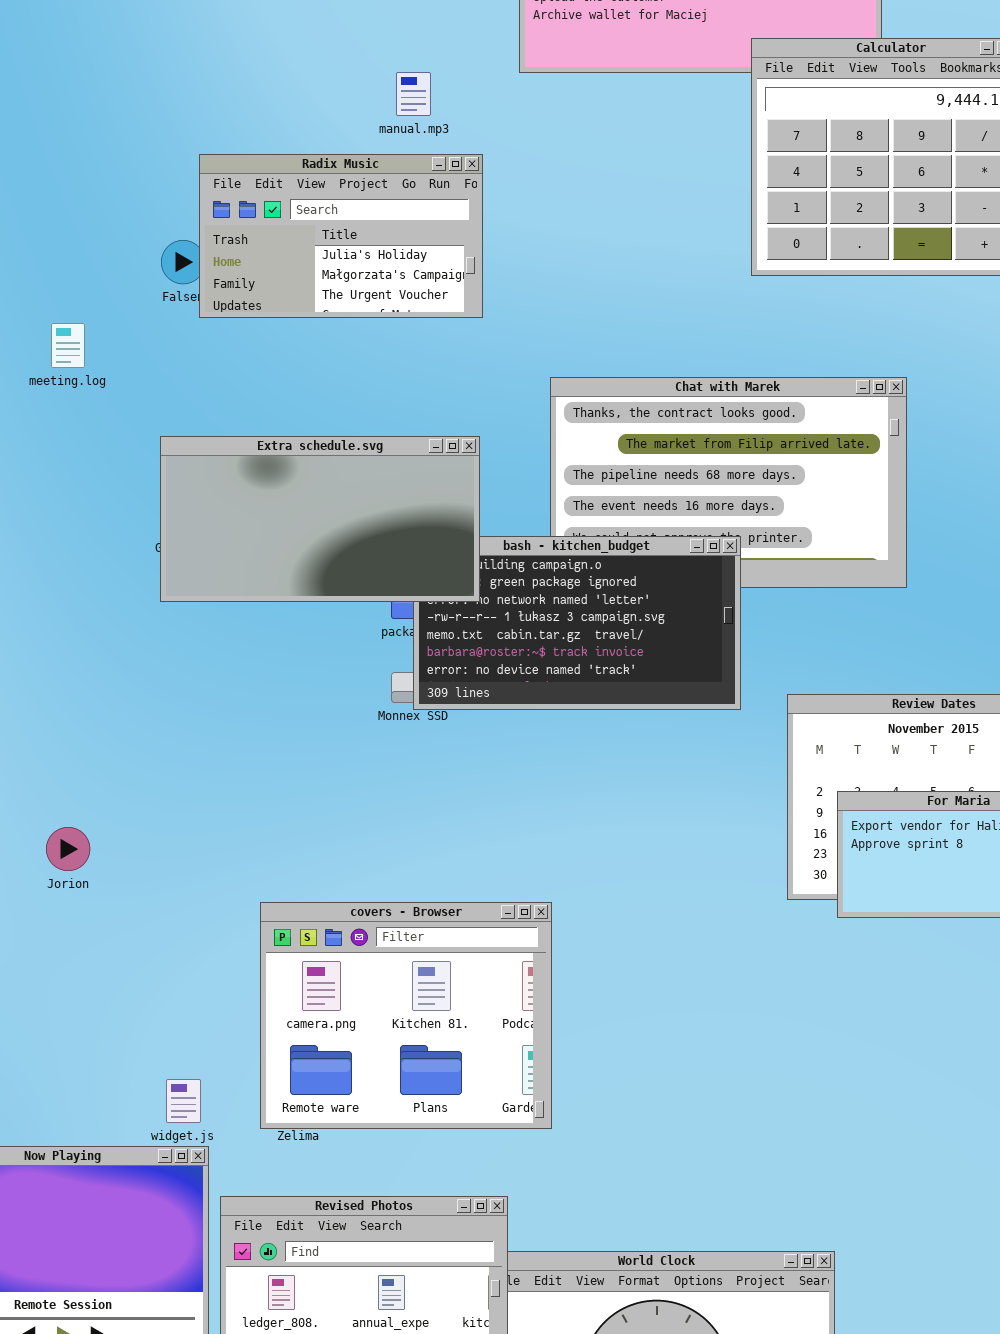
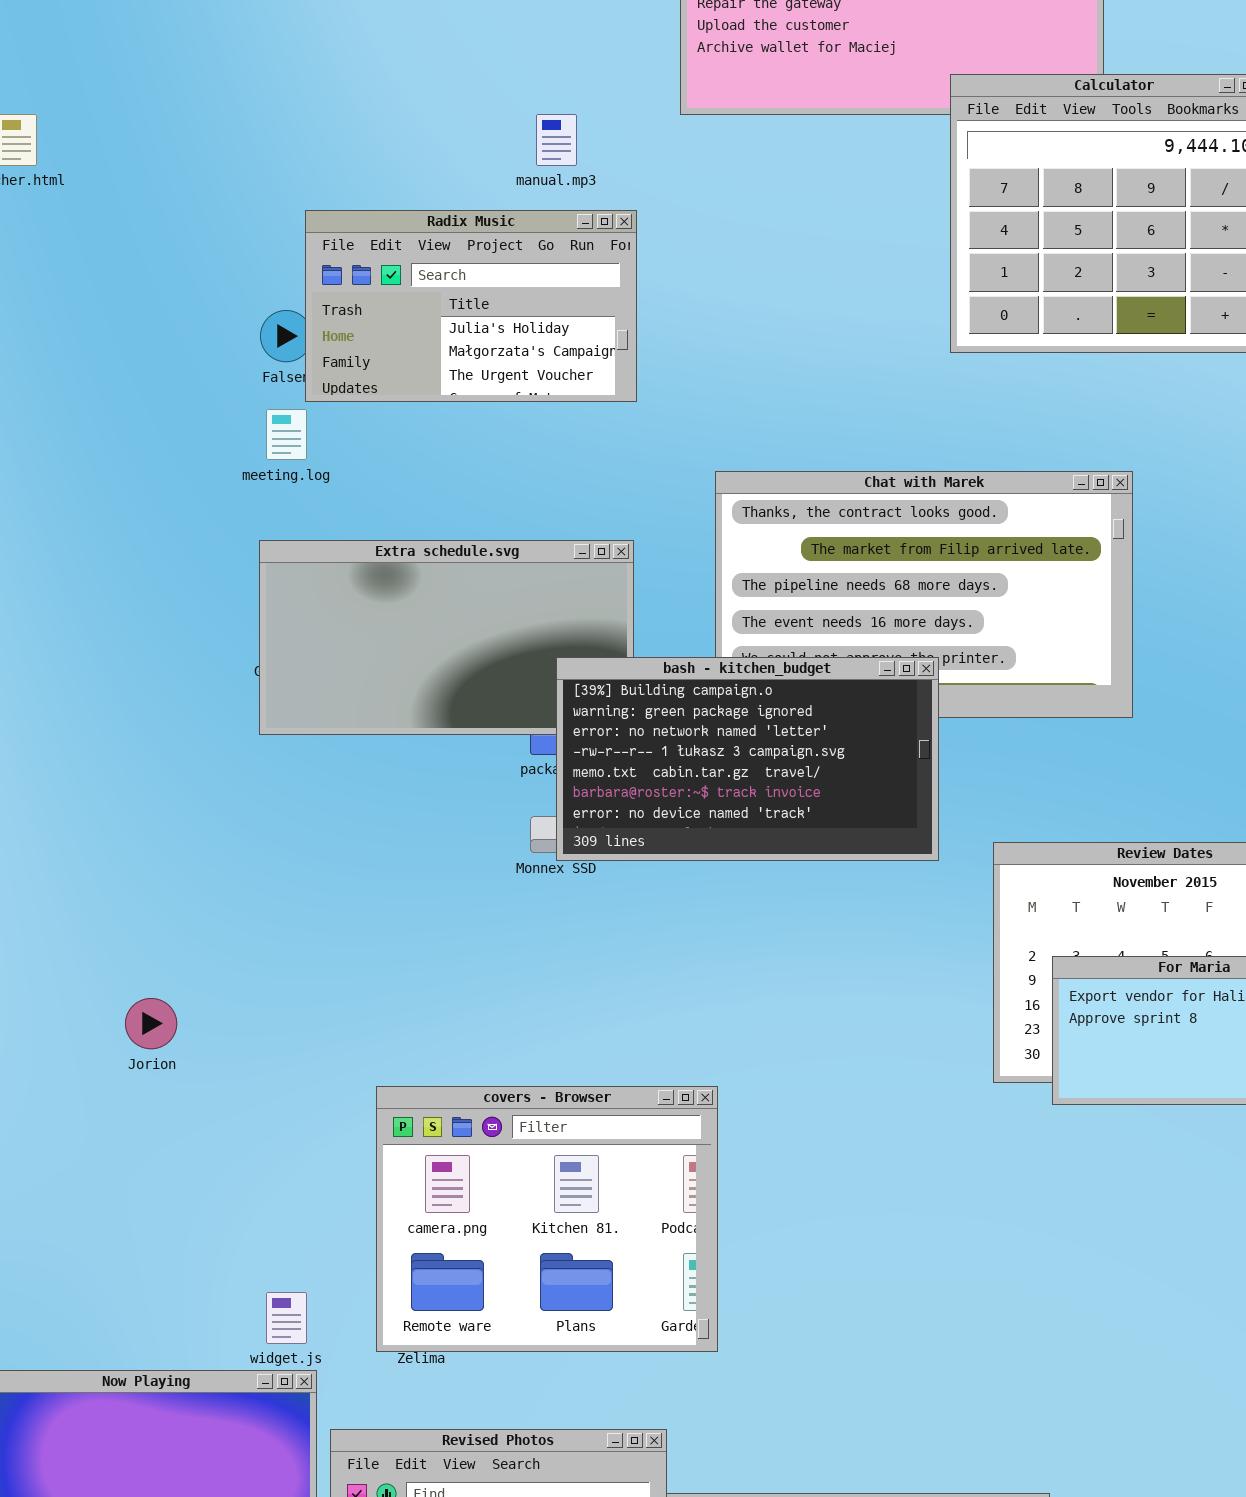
meeting.log: [51,323,85,368] -> [266,409,307,460], moved
bash - kitchen_budget: [413,536,741,710] -> [556,657,939,861], raised

